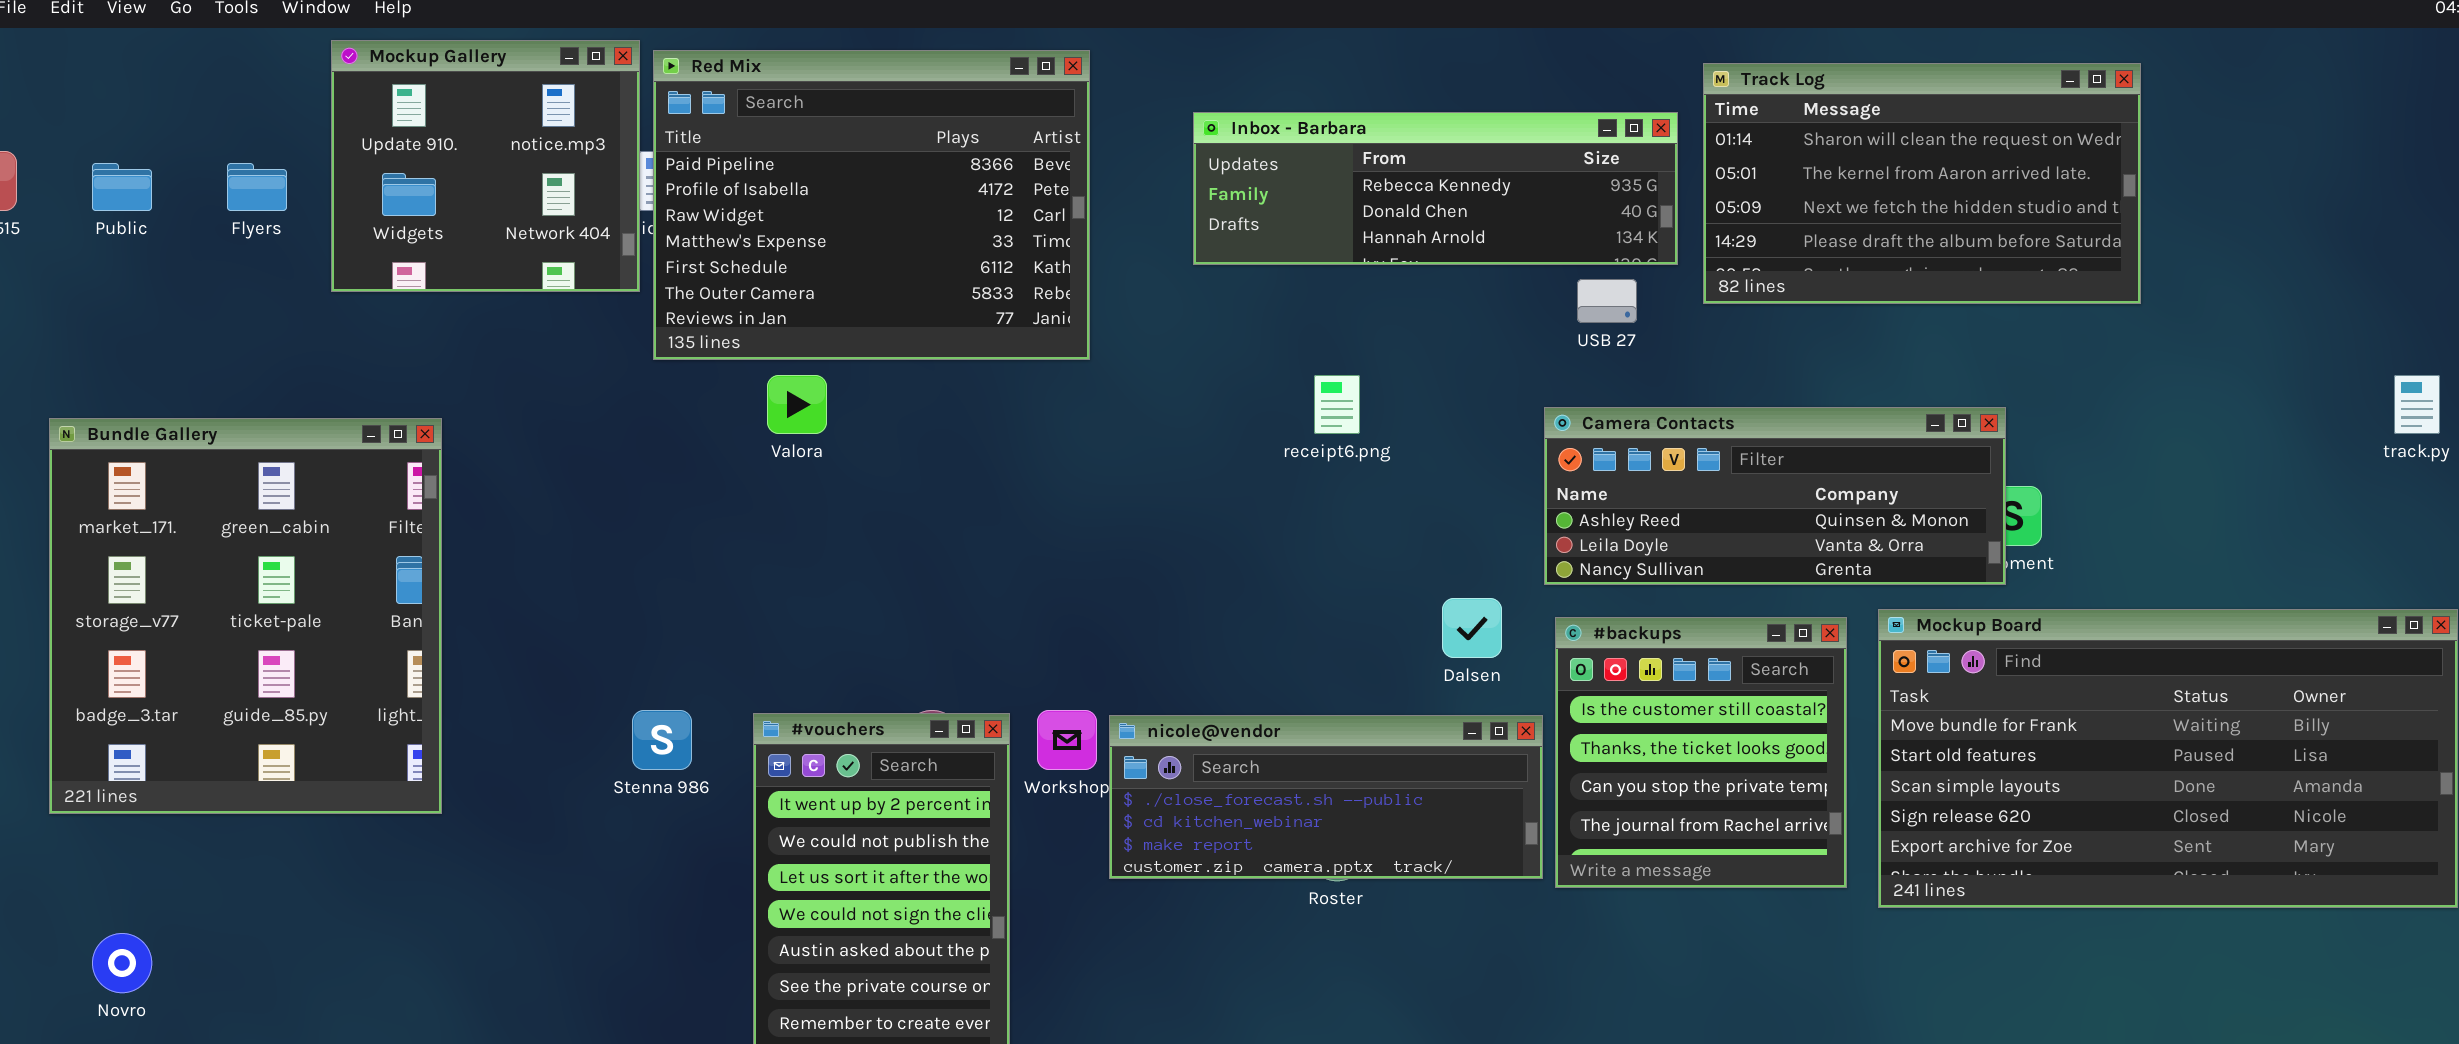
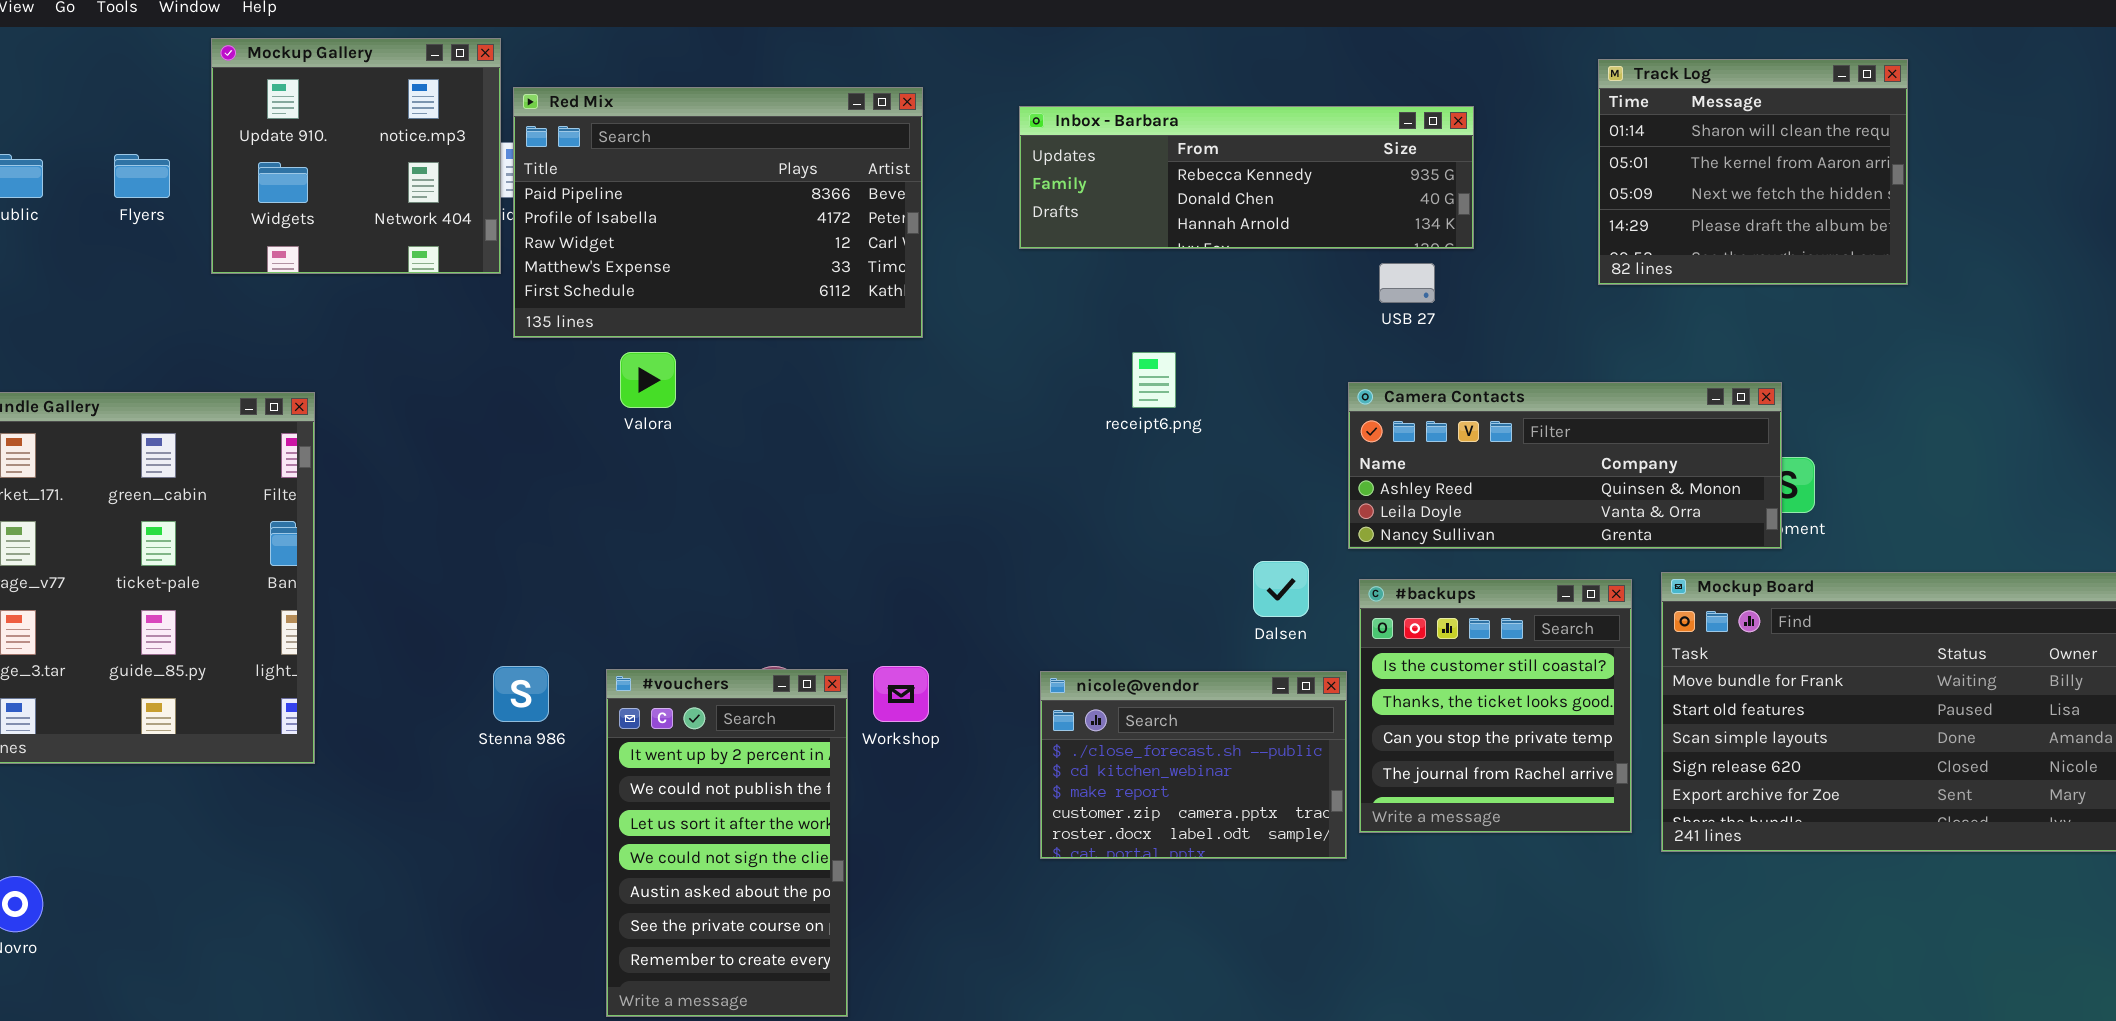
Red Mix: [653,50,1090,360] -> [513,87,923,338], resized
Track Log: [1703,63,2141,304] -> [1598,59,1908,285], resized
nicole@vendor: [1109,715,1543,879] -> [1040,671,1347,859], resized

